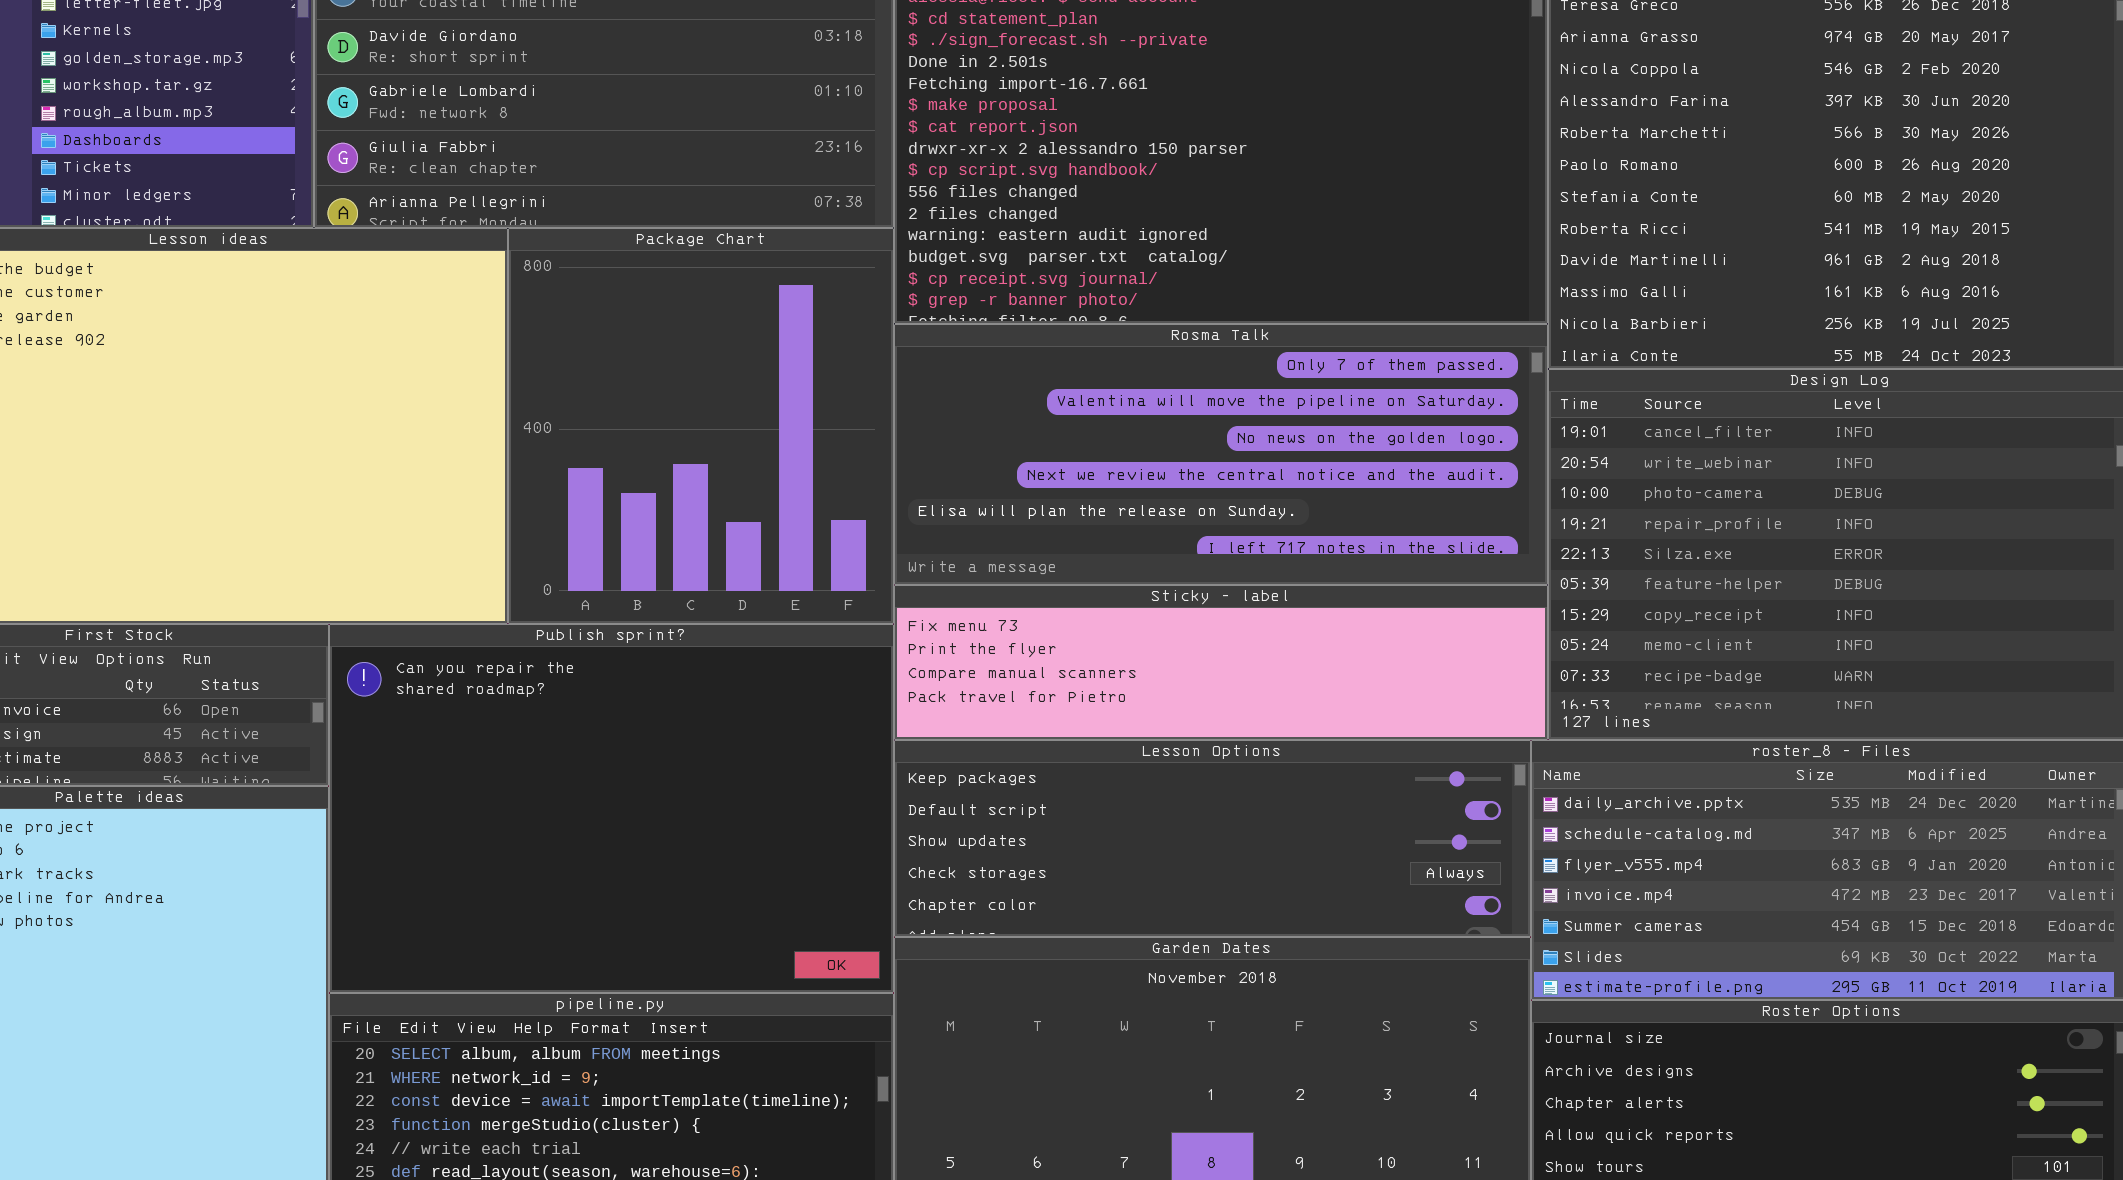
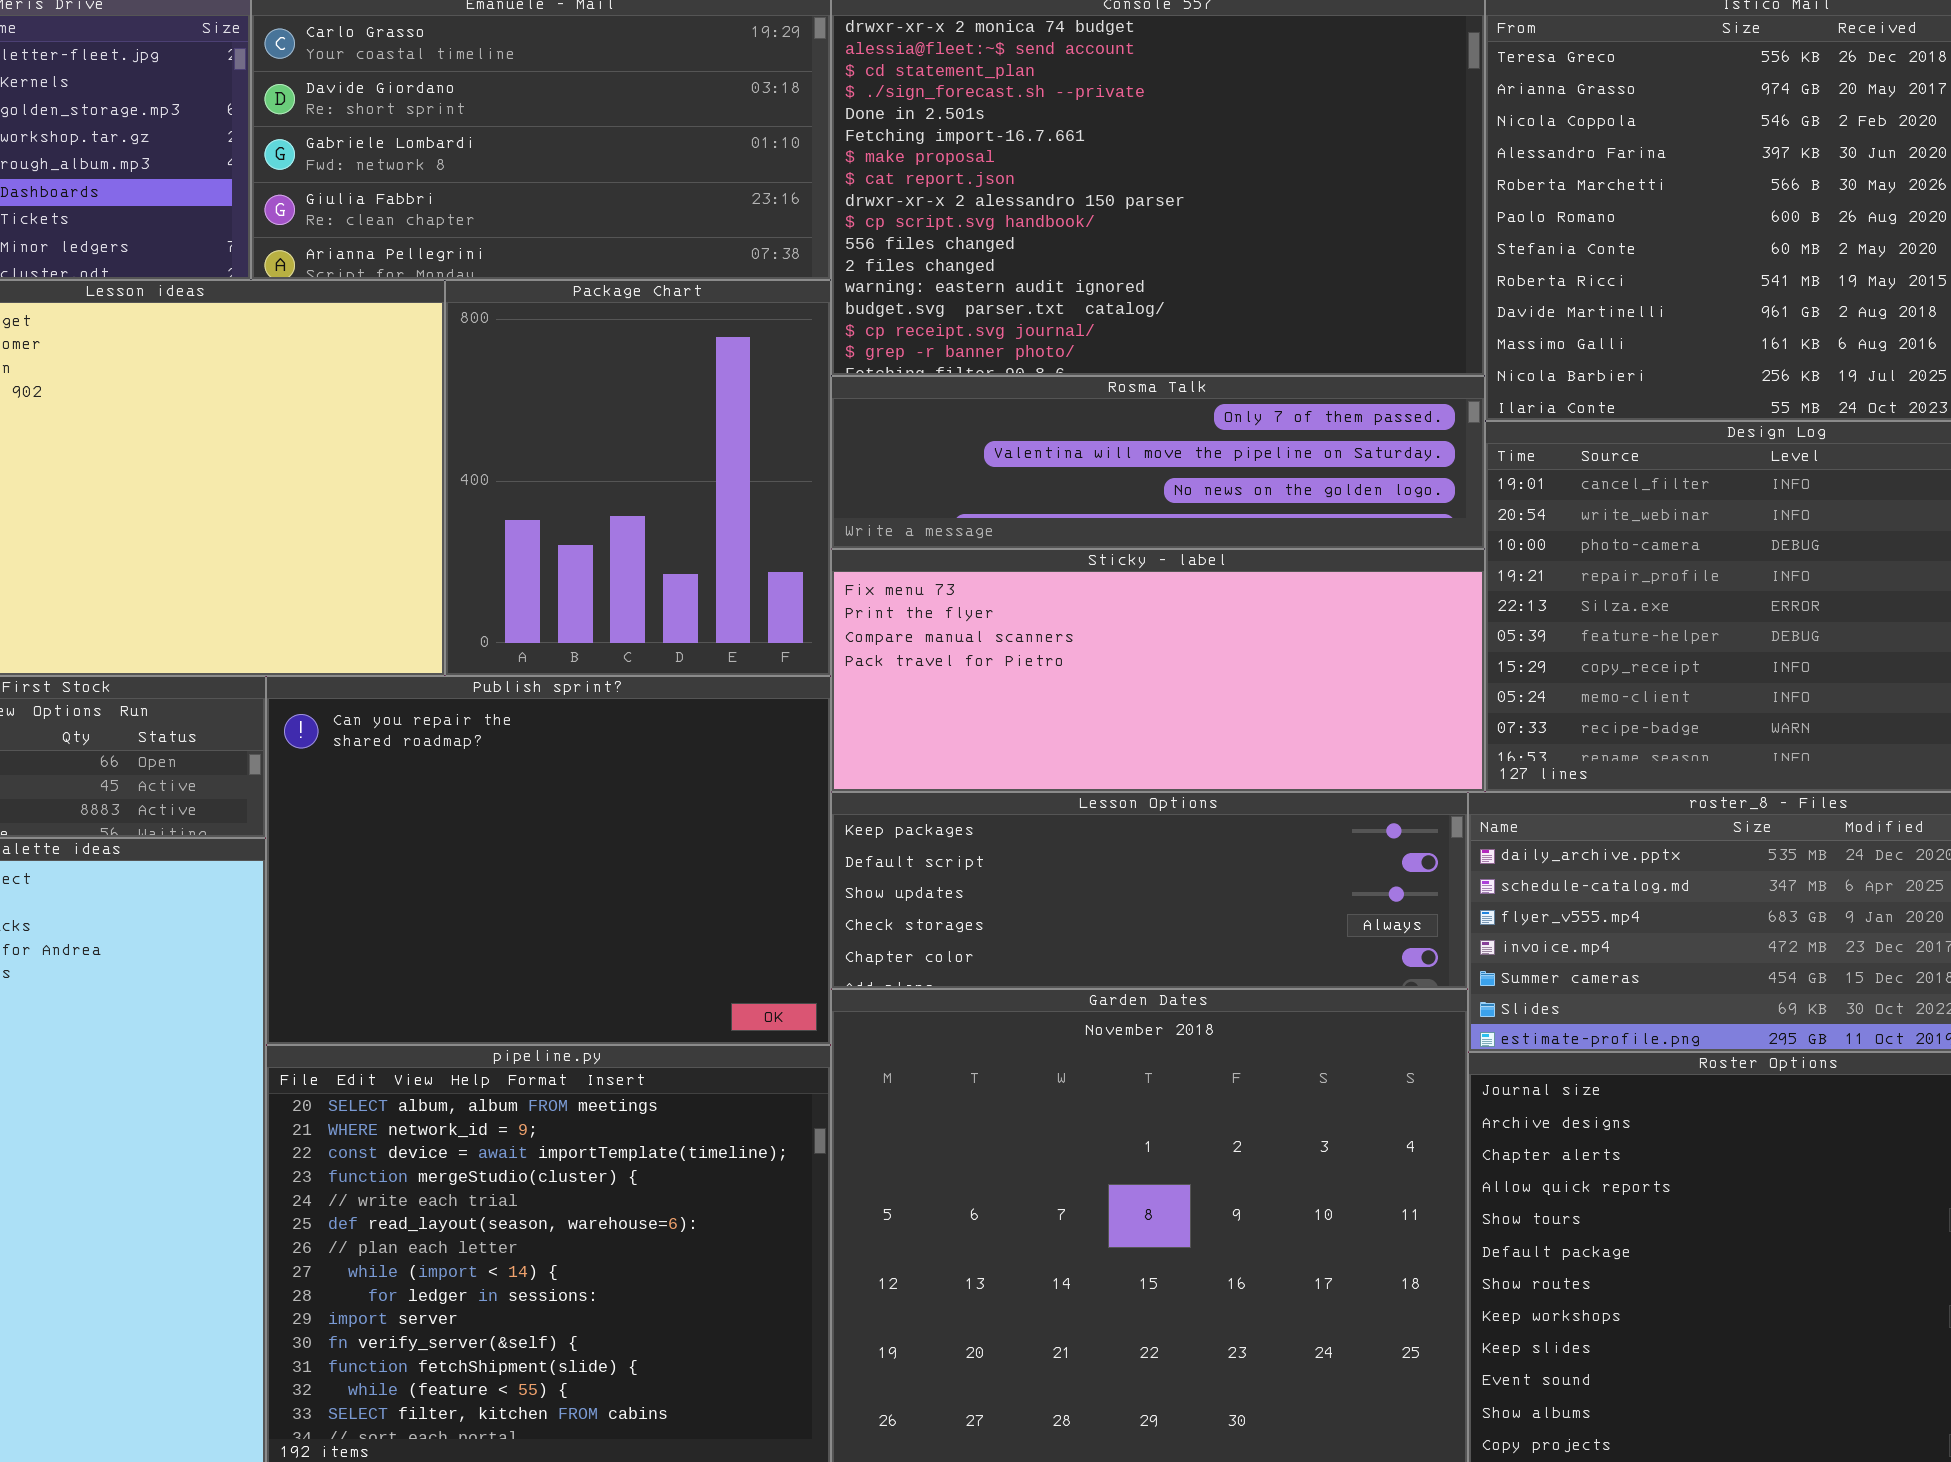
Rosma Talk: [894,324,1548,585] -> [831,376,1485,549], resized
Sticky - label: [894,585,1548,740] -> [831,549,1485,792], resized

